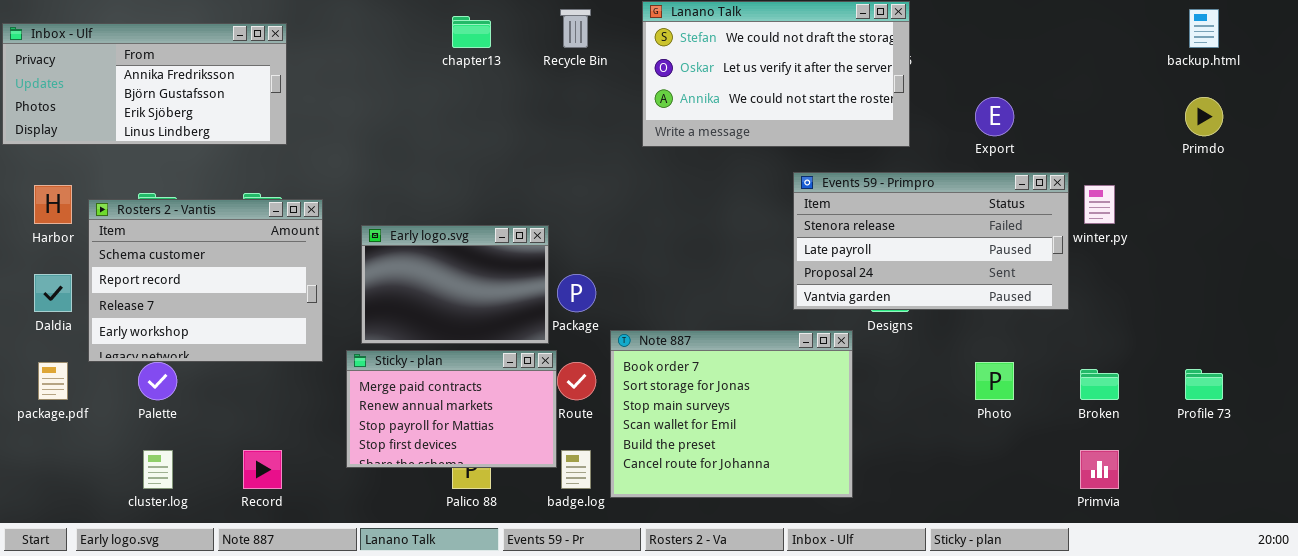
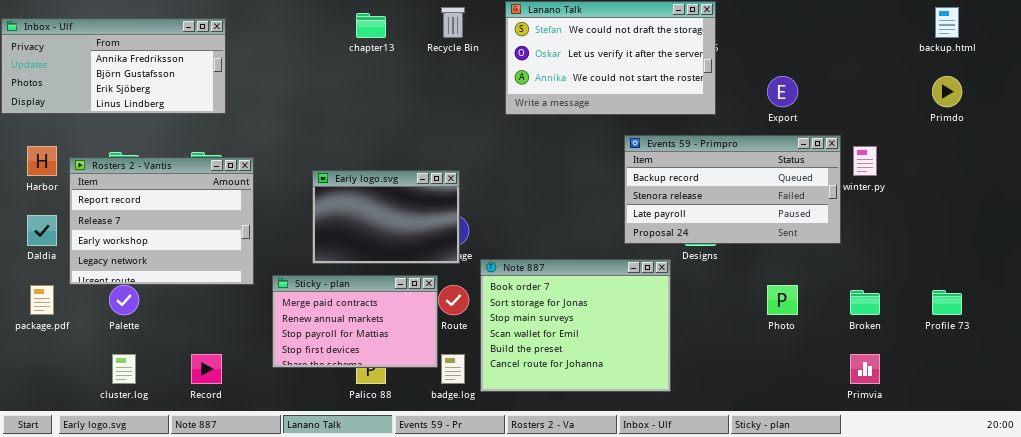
Events 59 - Primpro: [793,172,1069,310] -> [624,135,841,244], scrolled up 1 row
Rosters 2 - Vantis: [88,199,323,362] -> [69,157,254,285], scrolled down 1 row
Early logo.svg: [361,225,549,344] -> [312,170,460,264], moved

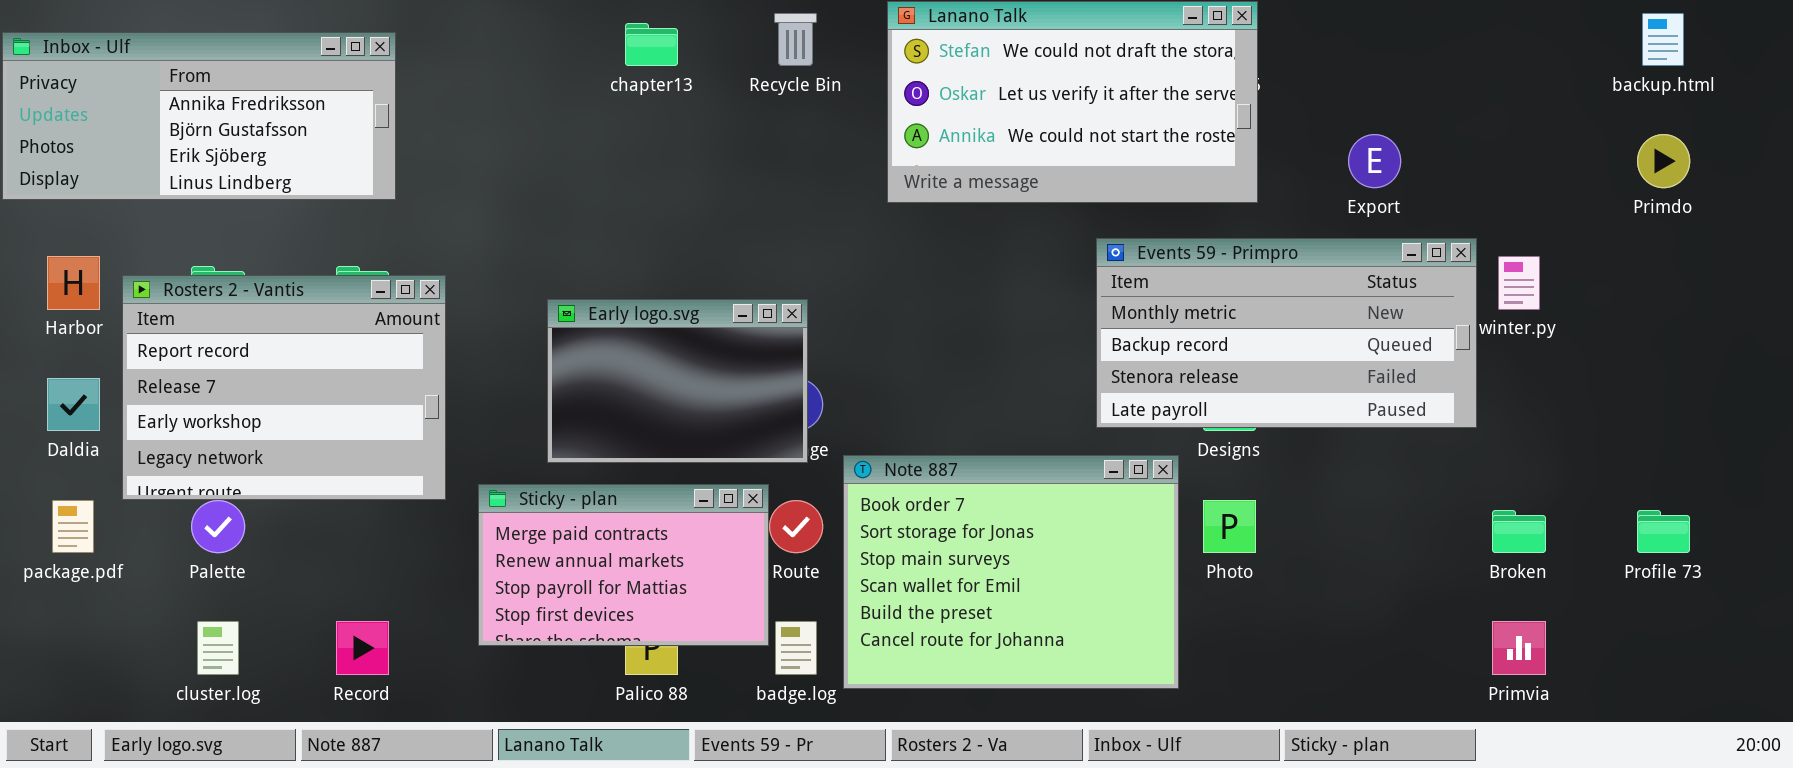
Events 59 - Primpro: [624,135,841,244] -> [1096,238,1477,428], scrolled up 1 row
Photo: [767,285,798,315] -> [1203,500,1256,553], moved

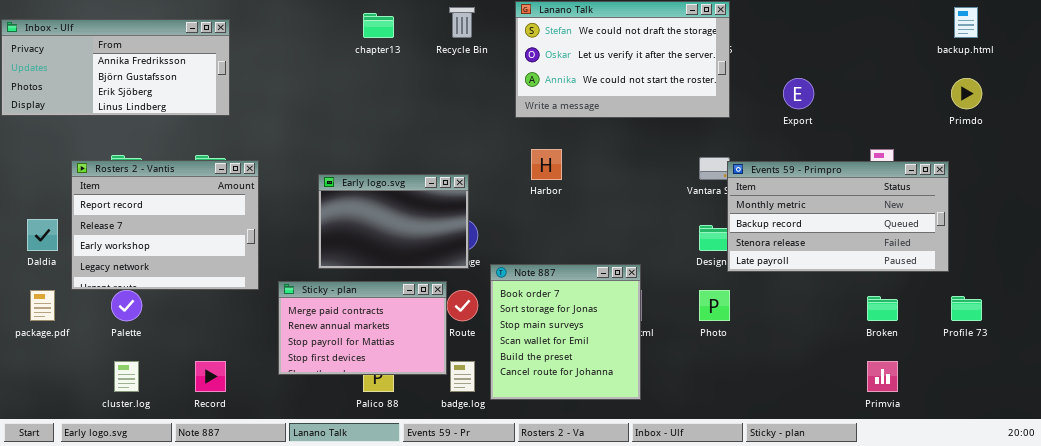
Events 59 - Primpro: [1096,238,1477,428] -> [727,161,949,272], moved
Harbor: [47,256,100,310] -> [531,149,562,180], moved
Note 887: [843,455,1179,689] -> [490,264,641,400], resized

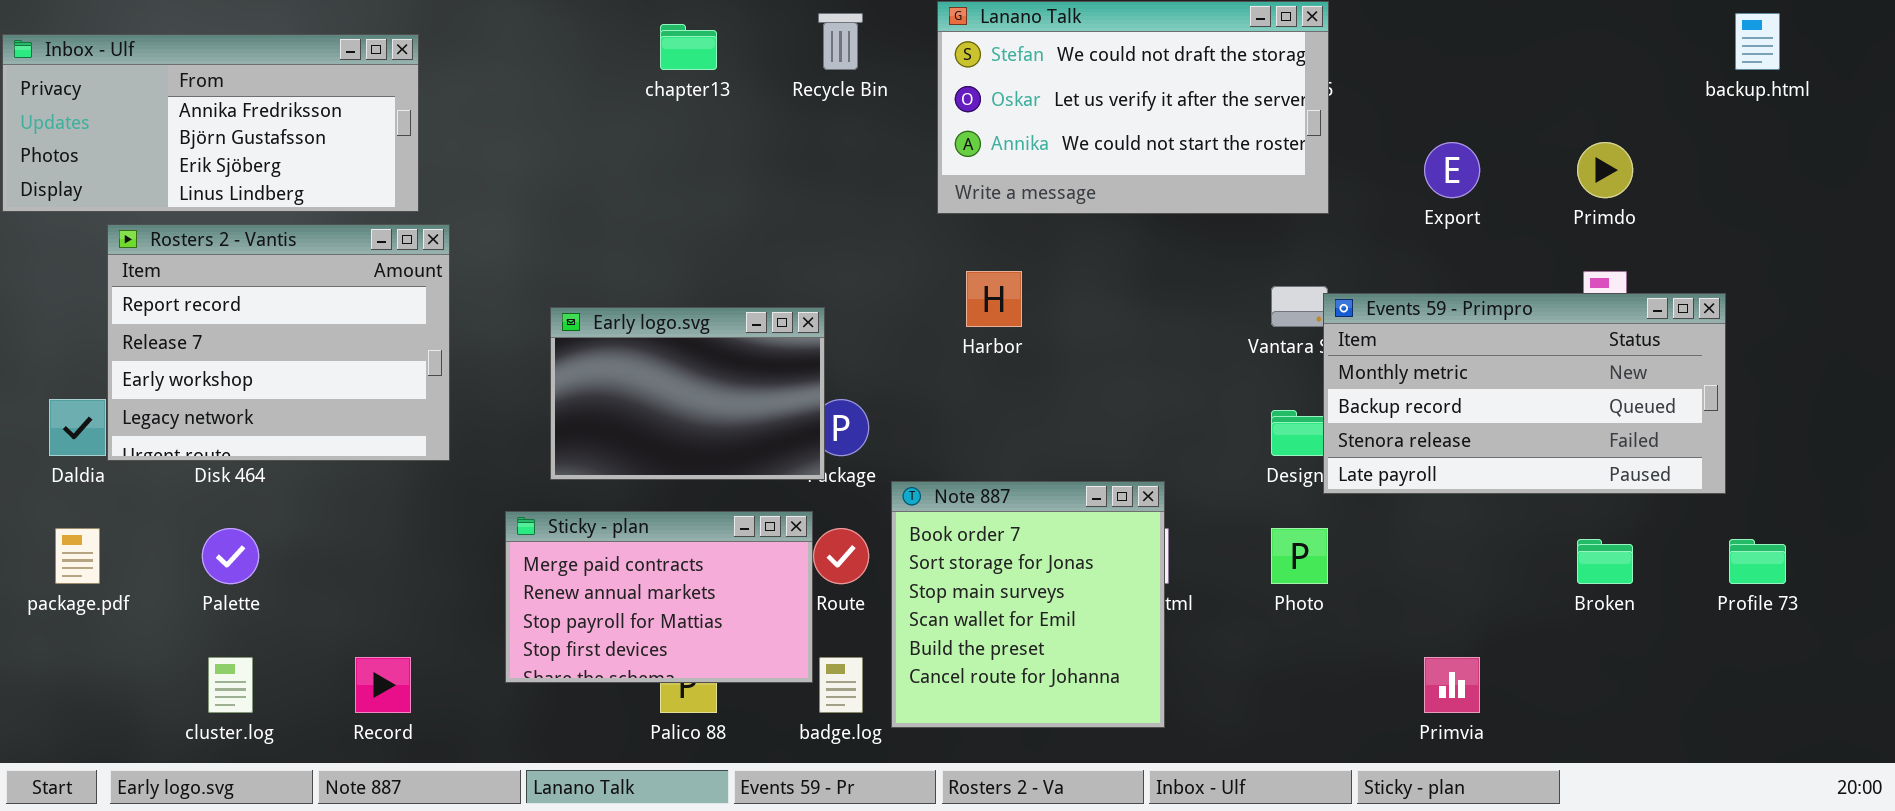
Primdo: [951,78,982,109] -> [1577,142,1633,198], moved
Rosters 2 - Vantis: [71,160,259,290] -> [107,224,450,461], moved
Early logo.svg: [318,174,469,269] -> [550,307,825,480], moved
Primvia: [867,361,898,392] -> [1424,657,1480,713], moved

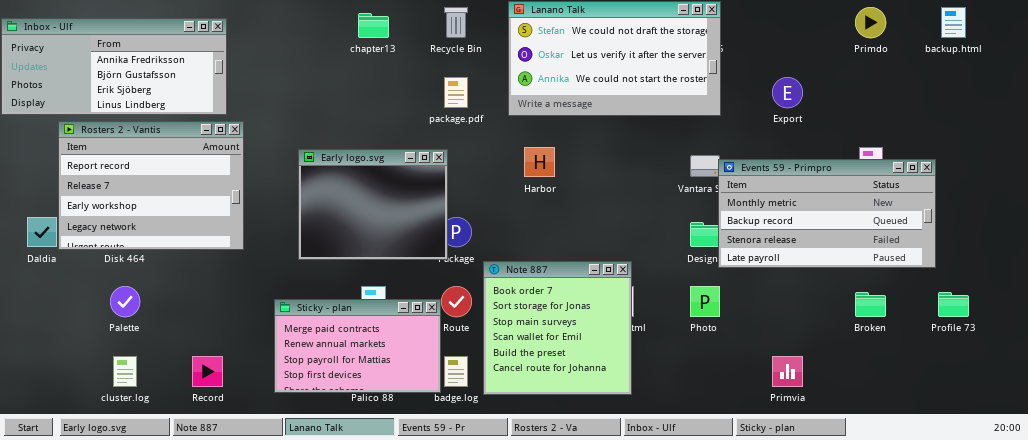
Primdo: [1577,142,1633,198] -> [855,7,886,38], moved
Early logo.svg: [550,307,825,480] -> [298,149,448,260], resized
Sticky - plan: [505,511,813,683] -> [274,299,441,393], moved
package.pdf: [55,528,100,584] -> [444,77,468,108], moved

